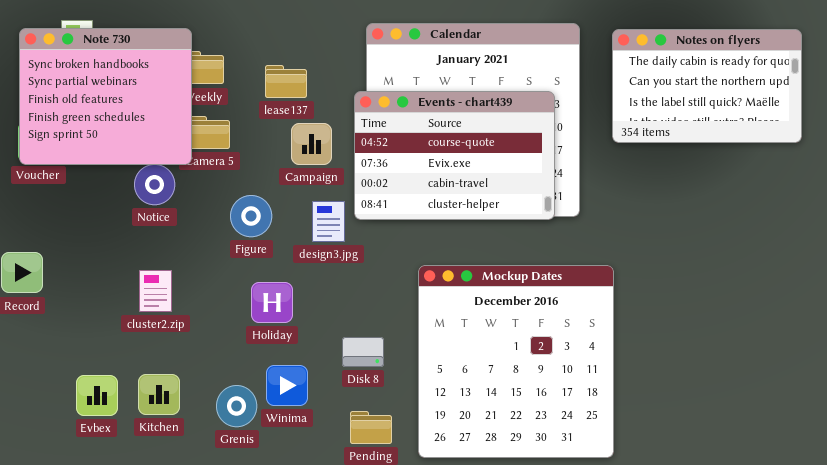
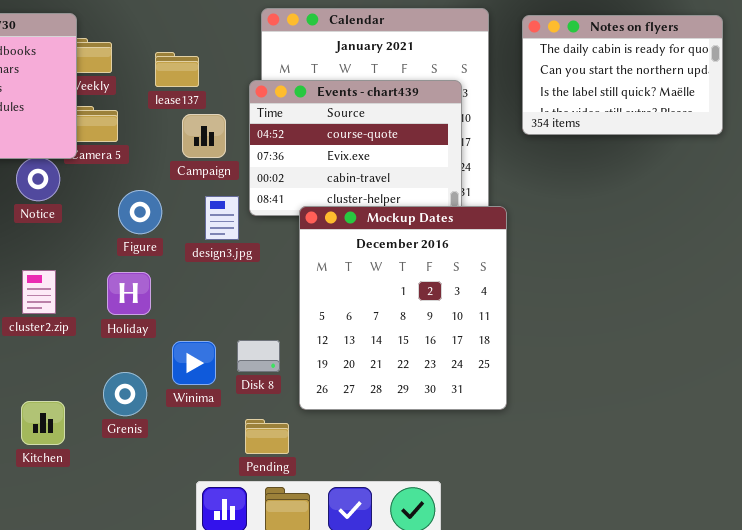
Mockup Dates: [418,265,614,458] -> [299,206,507,410], moved
Holiday: [251,282,293,323] -> [107,272,151,315], moved
Winima: [266,365,308,406] -> [172,341,216,385], moved
Kitchen: [138,374,180,415] -> [21,401,65,445], moved
Grenis: [216,385,257,427] -> [103,372,147,416], moved

